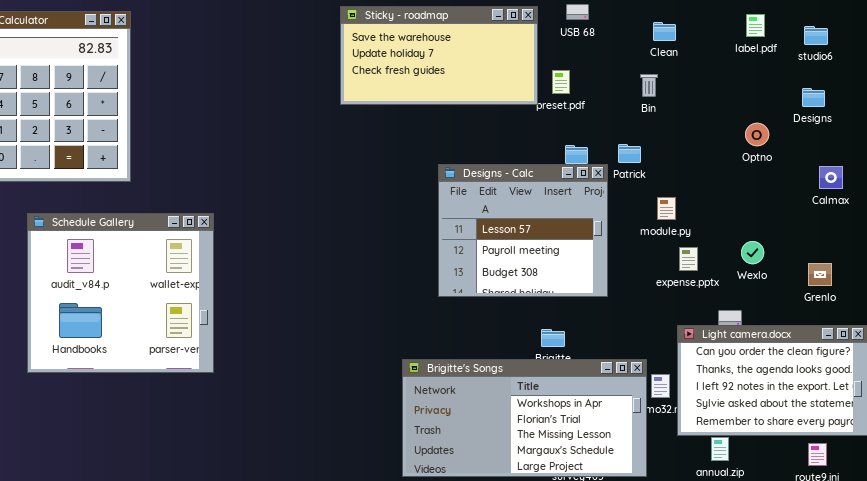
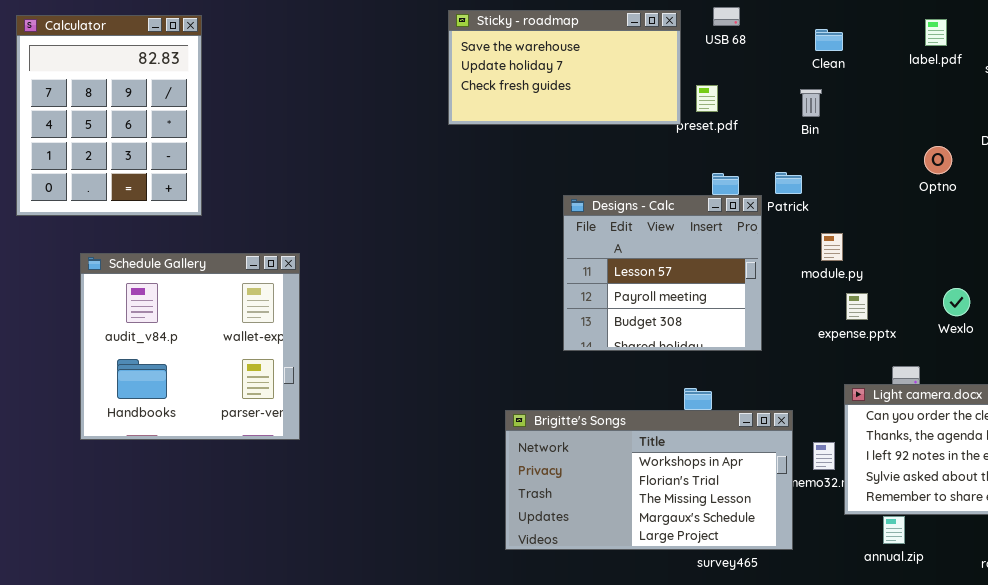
Wexlo: [741,241,764,264] -> [943,288,970,316], moved
Brigitte's Songs: [402,359,647,477] -> [505,410,793,550], moved

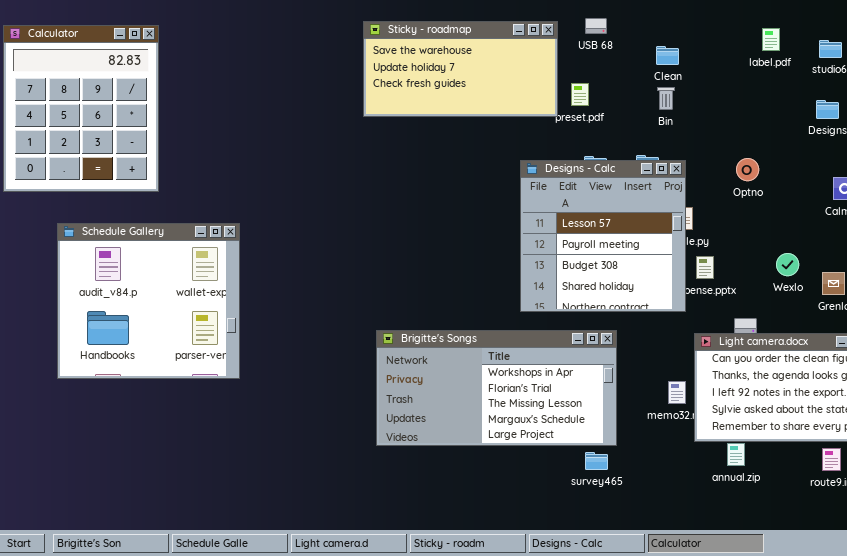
Clean: [815,29,843,51] -> [656,46,679,65], moved
Optno: [924,146,952,174] -> [736,158,759,181], moved
Designs - Calc: [563,195,762,351] -> [520,160,686,312], moved, resized
Brigitte's Songs: [505,410,793,550] -> [376,330,617,446], moved

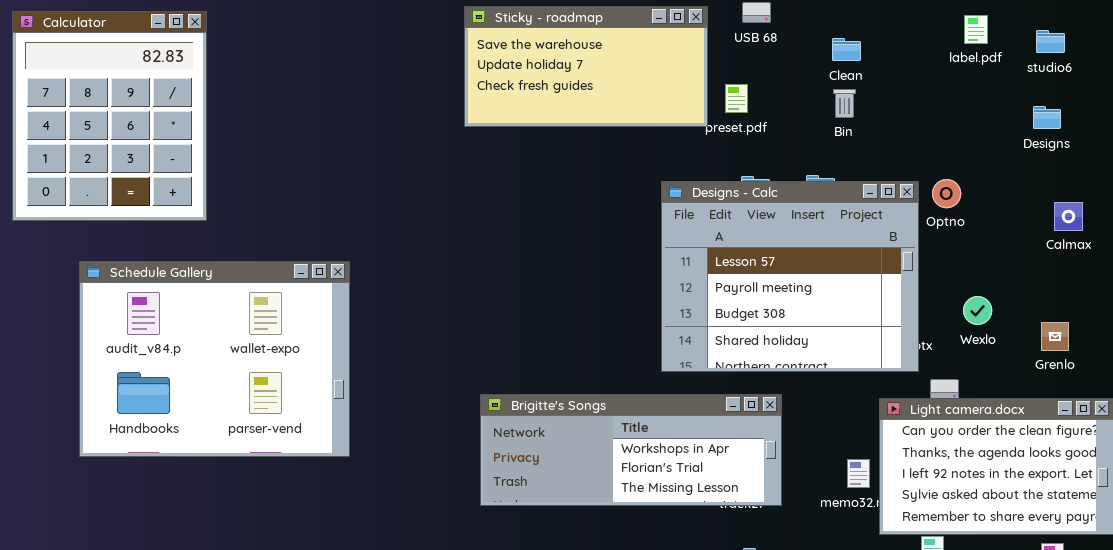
Designs - Calc: [520,160,686,312] -> [661,181,919,372], resized
Schedule Gallery: [57,223,240,379] -> [79,261,350,457], resized
Wexlo: [776,253,799,276] -> [963,296,992,325], moved
Brigitte's Songs: [376,330,617,446] -> [480,394,782,506], resized

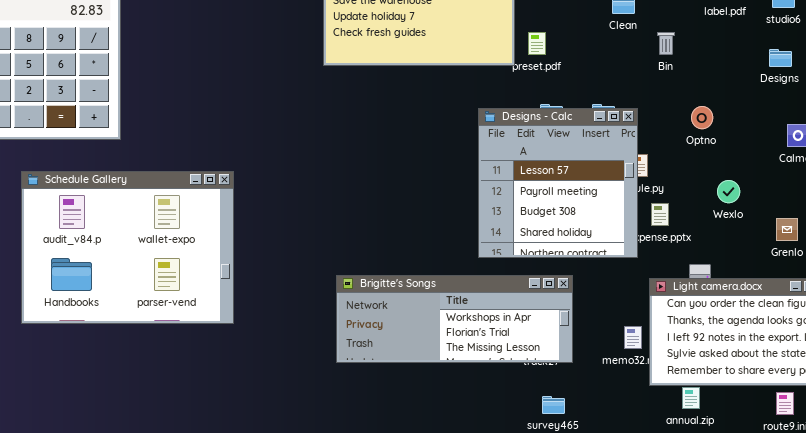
Bin: [833,89,856,118] -> [657,32,675,55], moved
Designs - Calc: [661,181,919,372] -> [478,108,638,258], resized
Wexlo: [963,296,992,325] -> [717,180,740,203], moved

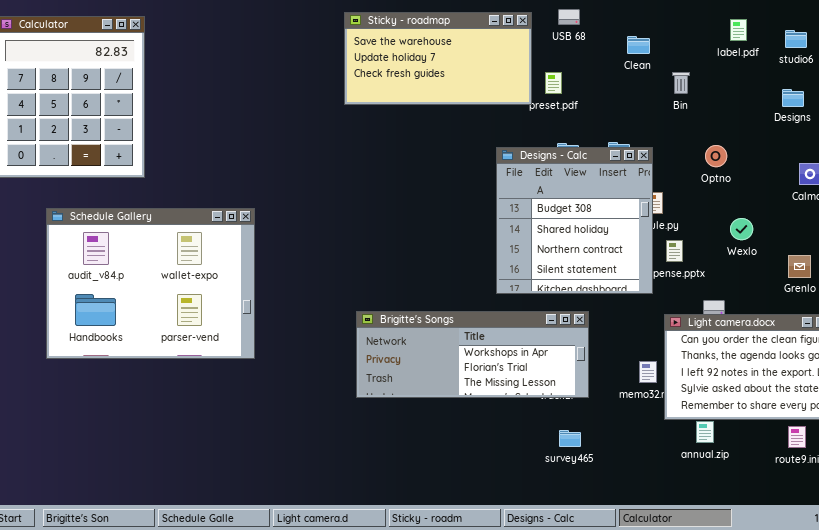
Designs - Calc: [478,108,638,258] -> [496,147,653,294], scrolled down 2 rows

